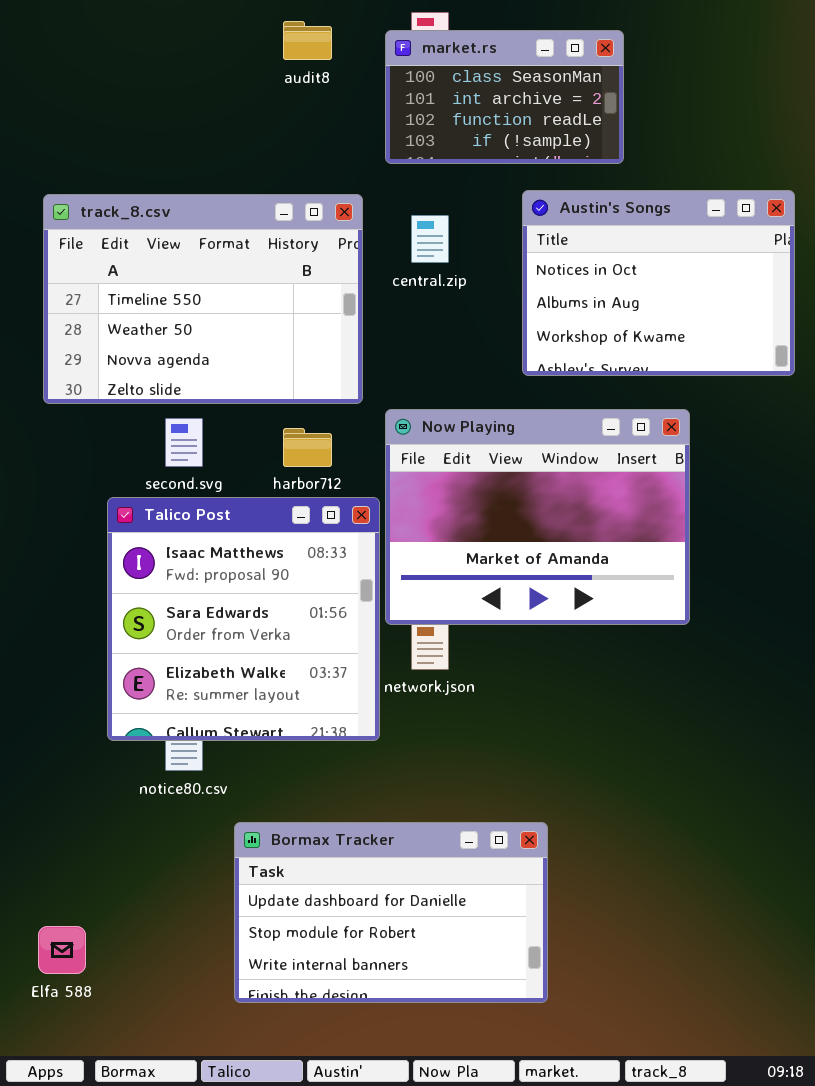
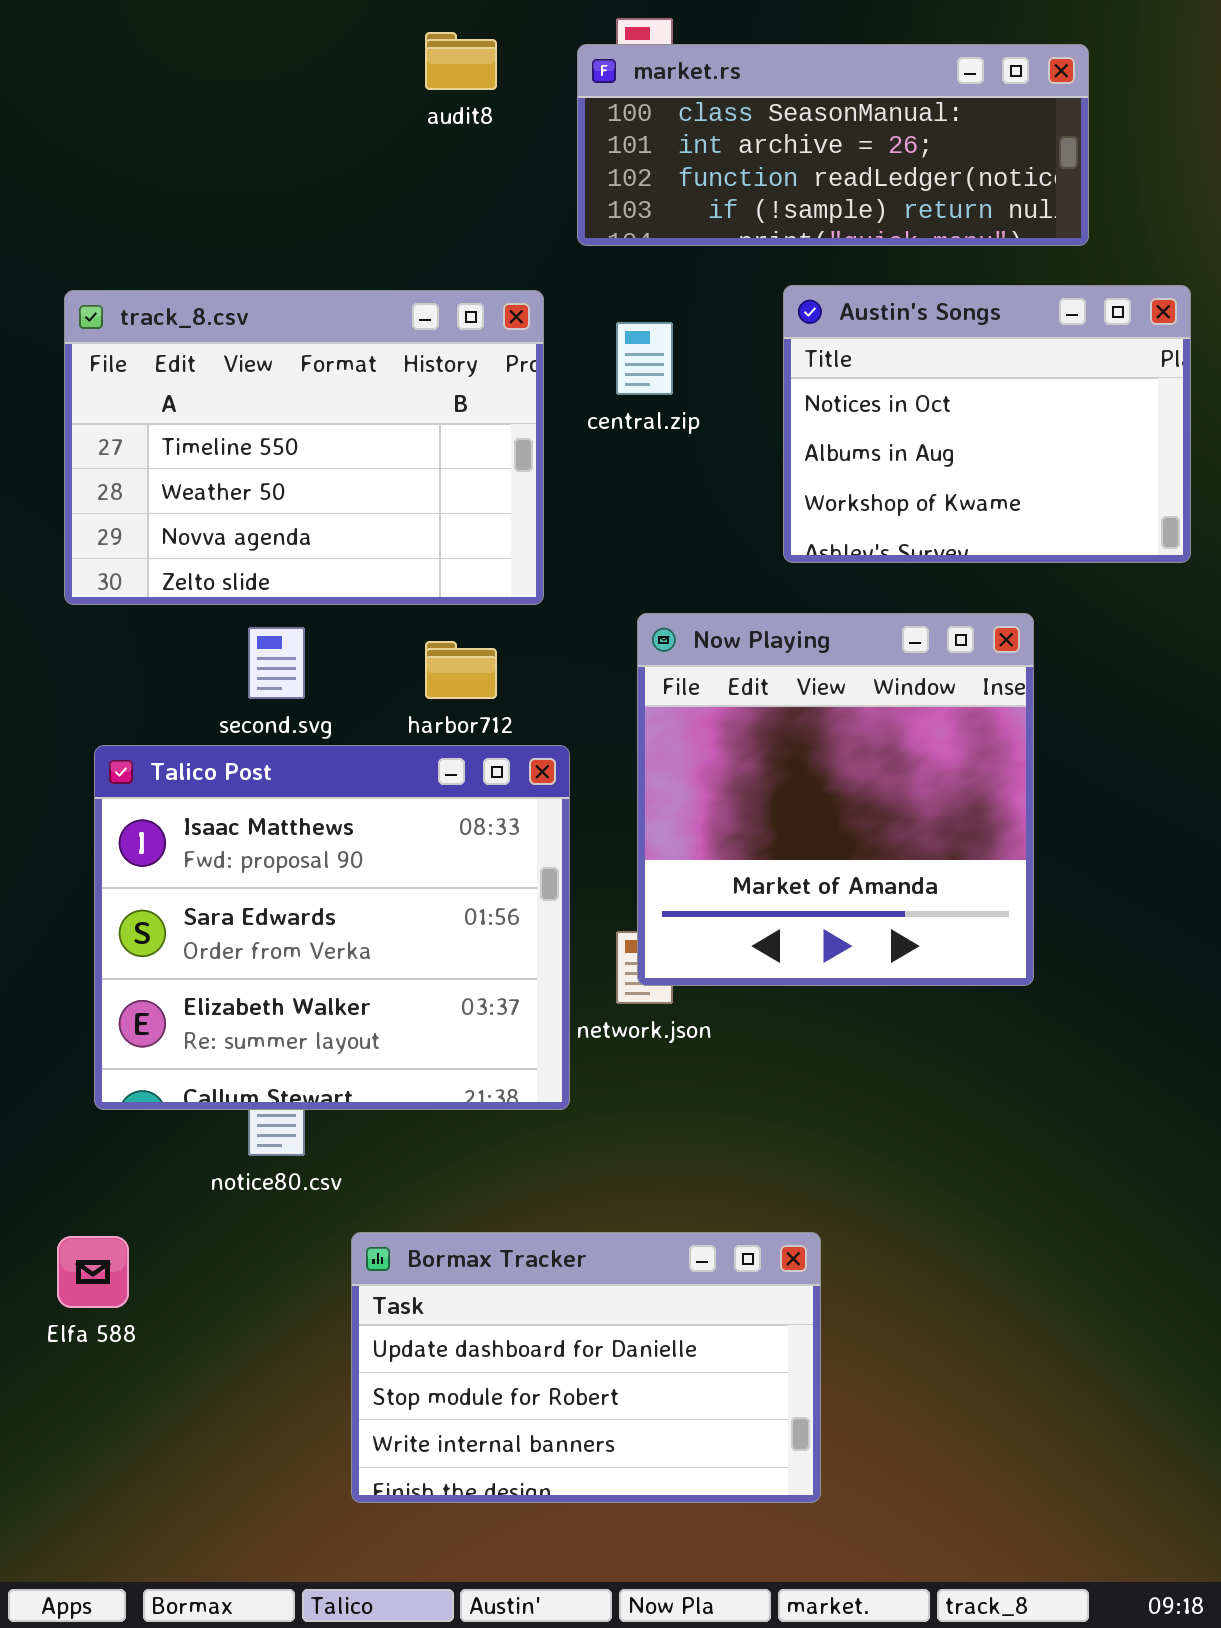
market.rs: [385,30,624,164] -> [577,44,1089,246], resized
Now Playing: [385,409,690,625] -> [637,613,1034,986], resized
Talico Post: [107,497,380,741] -> [94,745,570,1110], resized
Elfa 588: [38,926,86,974] -> [57,1236,129,1308], moved

